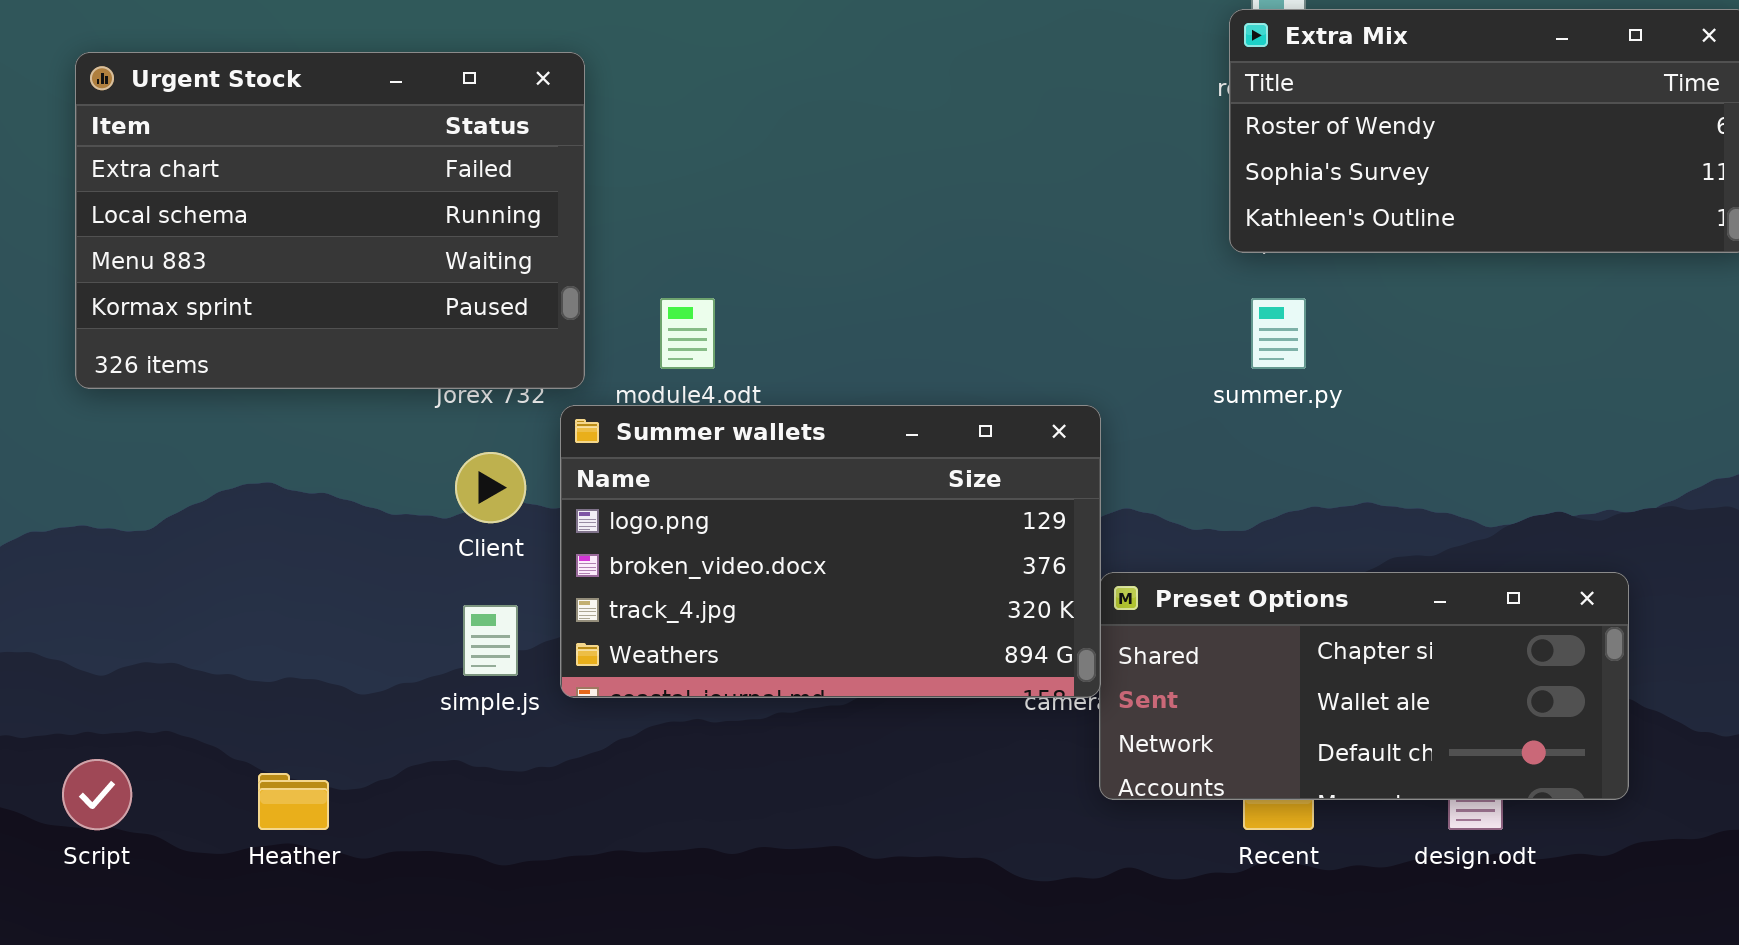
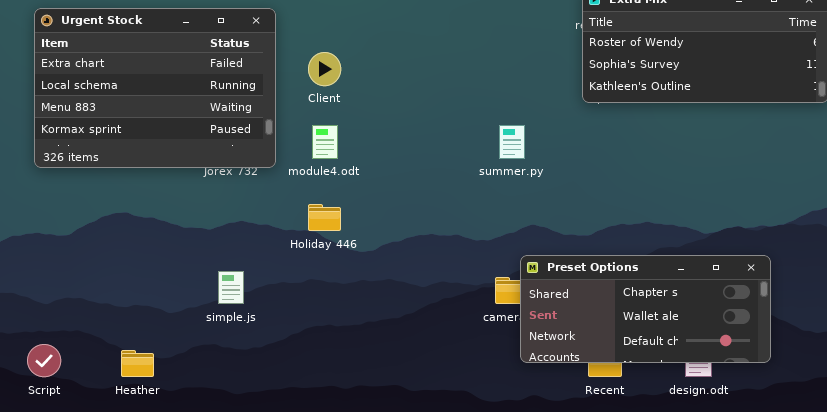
summer.py: [1251,298,1306,369] -> [499,125,525,159], moved
Summer wallets: [560,405,1101,698] -> none, closed
Client: [455,452,526,523] -> [308,52,341,86], moved

